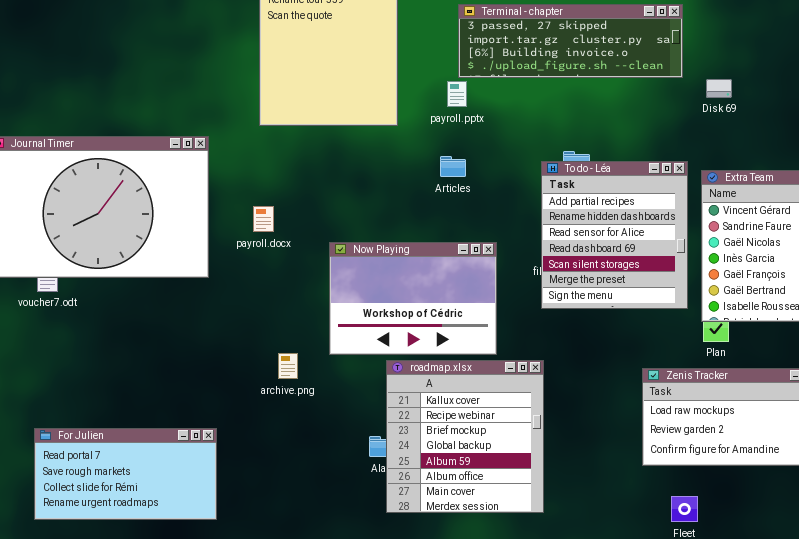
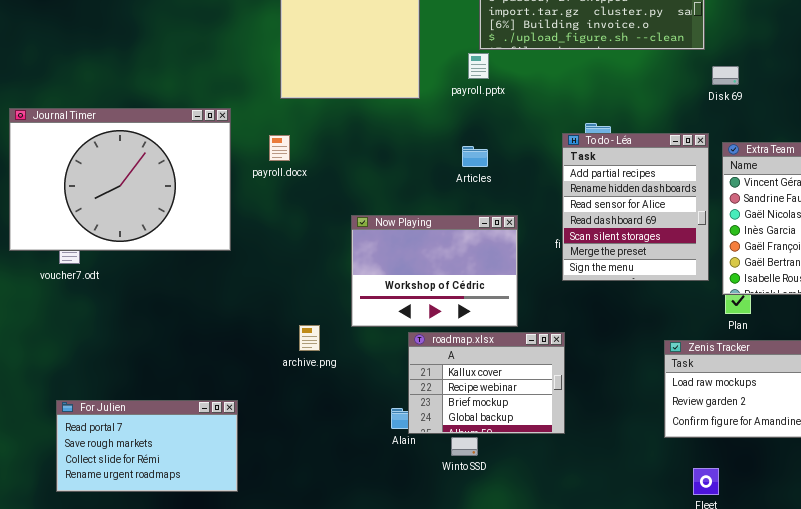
Disk 69: [706,79,732,98] -> [712,66,739,85], moved
Articles: [440,156,466,177] -> [462,146,488,167], moved
payroll.docx: [253,206,274,232] -> [269,135,290,161], moved
roadmap.xlsx: [386,360,544,513] -> [408,332,565,434], resized

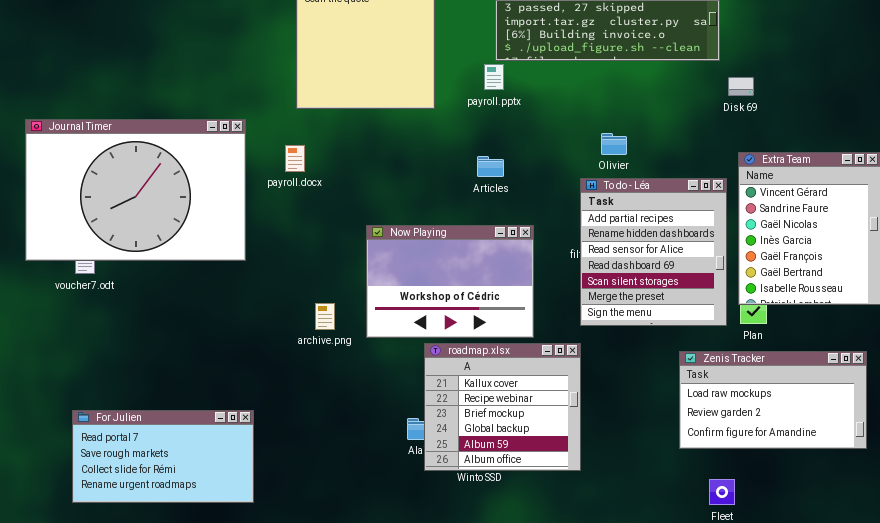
To do - Léa: [562,133,709,281] -> [580,178,727,326], moved
archive.png: [299,325,320,351] -> [315,303,335,330], moved
roadmap.xlsx: [408,332,565,434] -> [424,343,581,471], resized

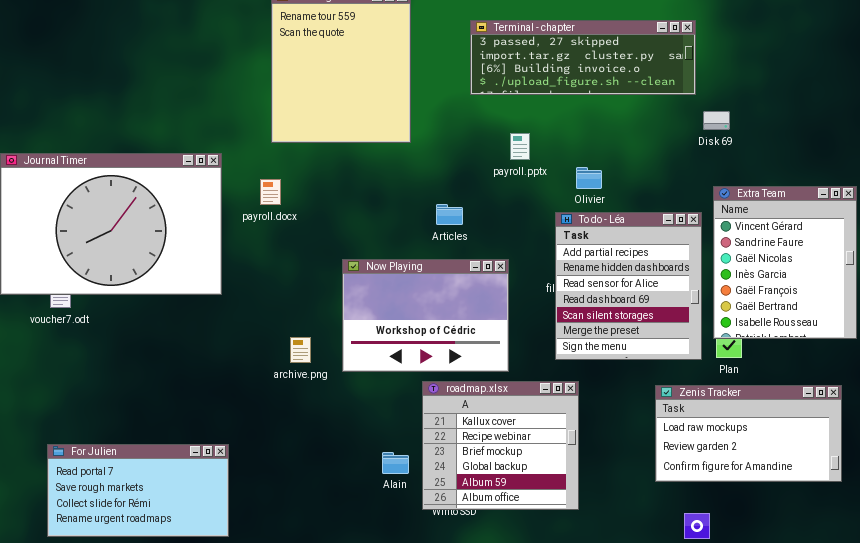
payroll.pptx: [484,64,504,90] -> [510,133,530,160], moved
Articles: [477,156,504,177] -> [436,204,463,225], moved
roadmap.xlsx: [424,343,581,471] -> [422,381,579,510], moved

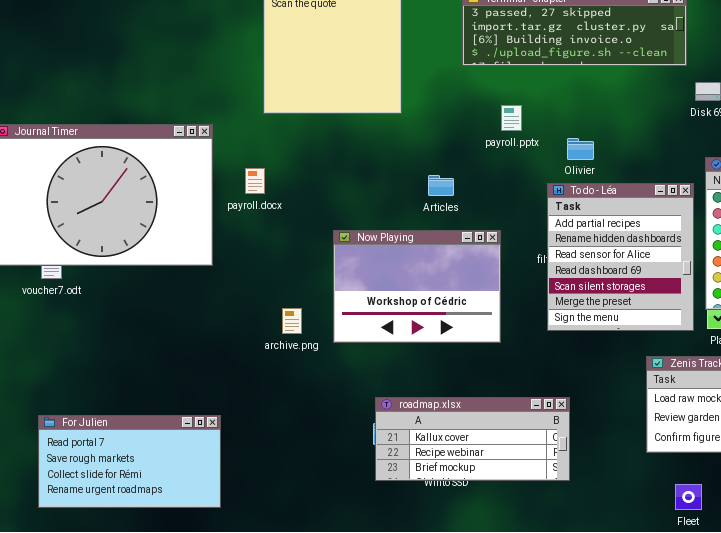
payroll.docx: [260,179,281,205] -> [245,168,265,194], moved
roadmap.xlsx: [422,381,579,510] -> [375,397,570,481], resized

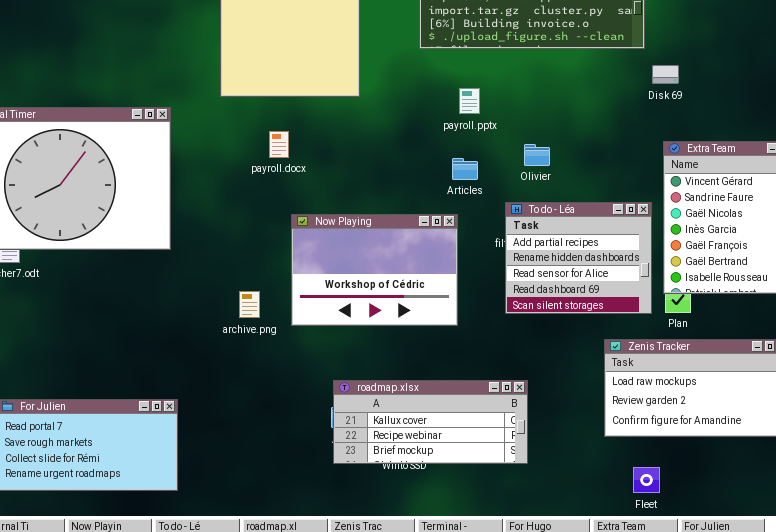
Olivier: [567,138,594,160] -> [524,144,550,166], moved
payroll.docx: [245,168,265,194] -> [269,131,289,158], moved
Articles: [428,175,454,196] -> [452,158,478,180], moved
To do - Léa: [547,183,694,331] -> [505,202,652,314], resized

